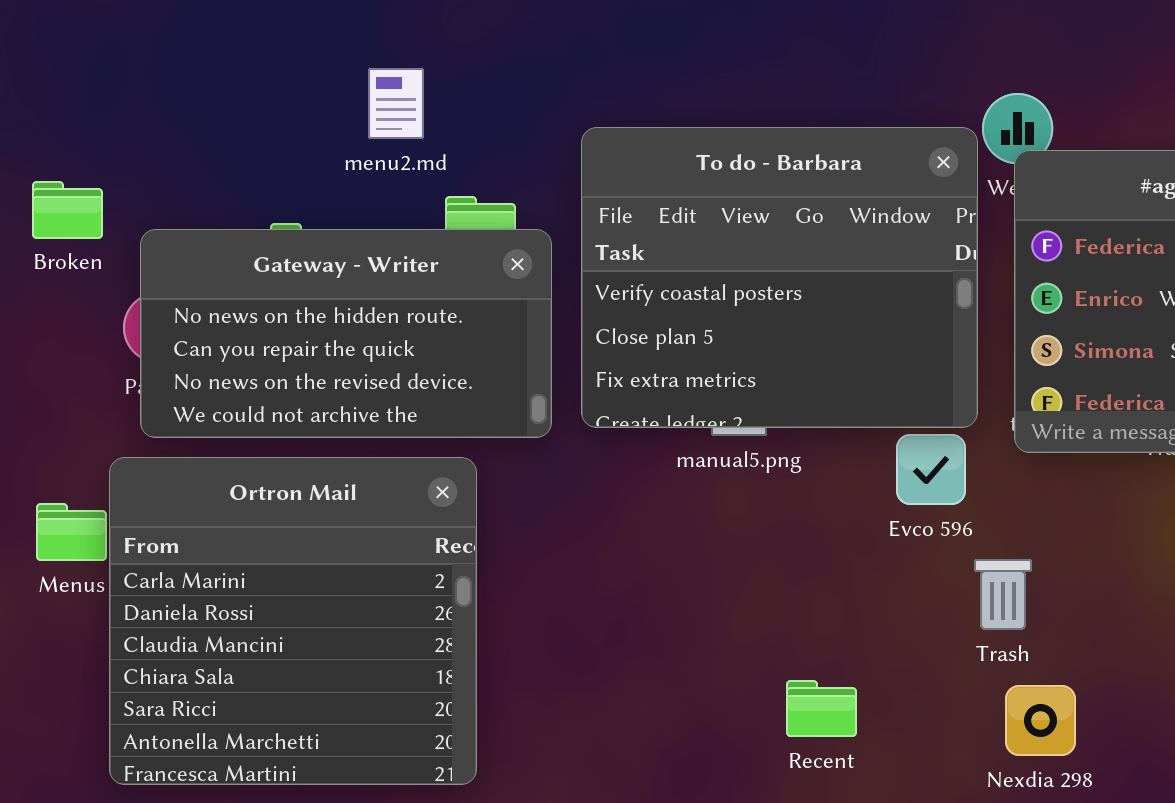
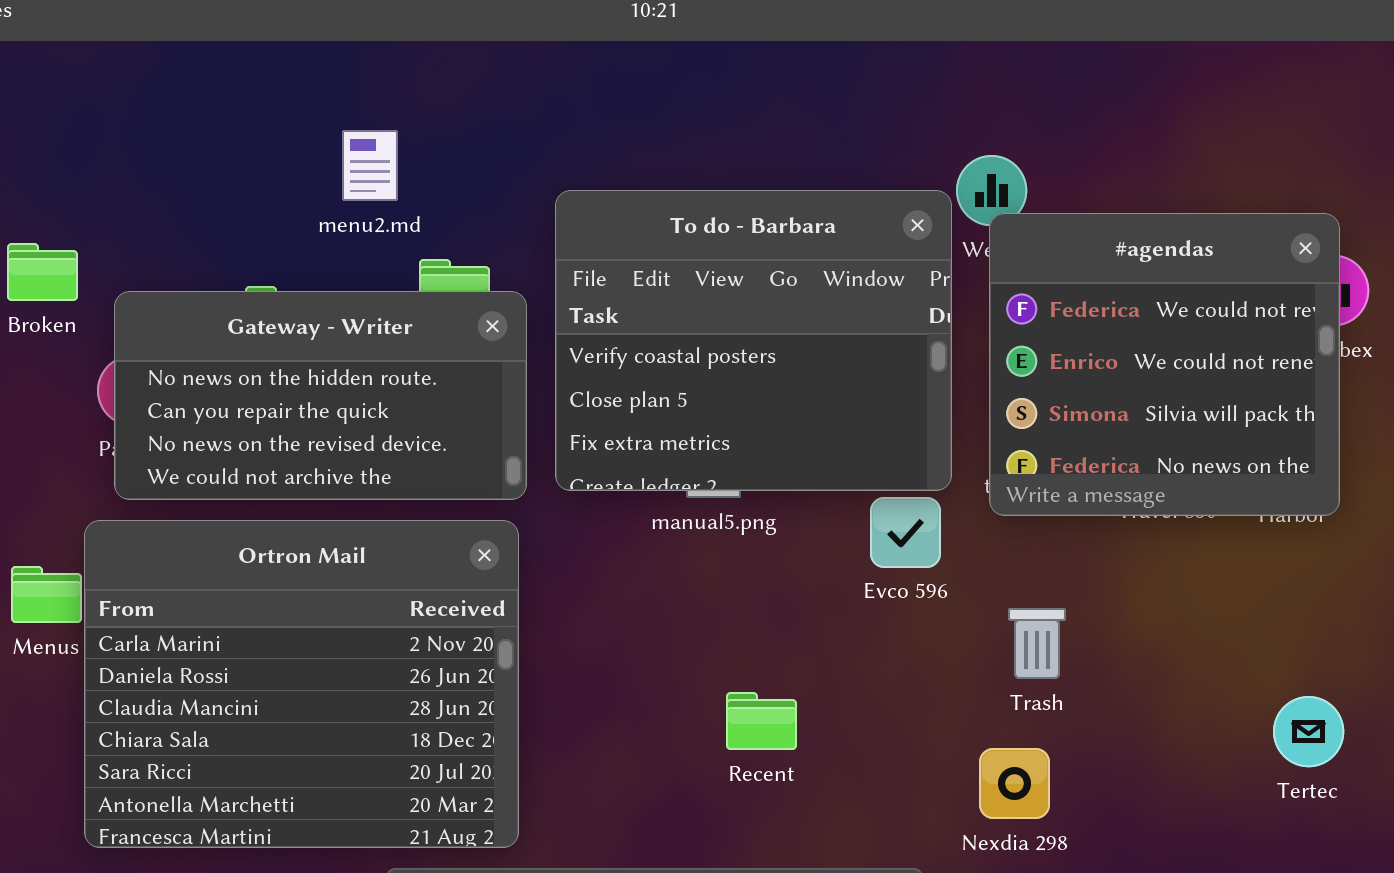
Ortron Mail: [109,457,477,785] -> [84,520,519,848], resized
Trash: [974,559,1032,630] -> [1008,608,1066,679], moved
Recent: [786,680,857,737] -> [726,692,797,750], moved

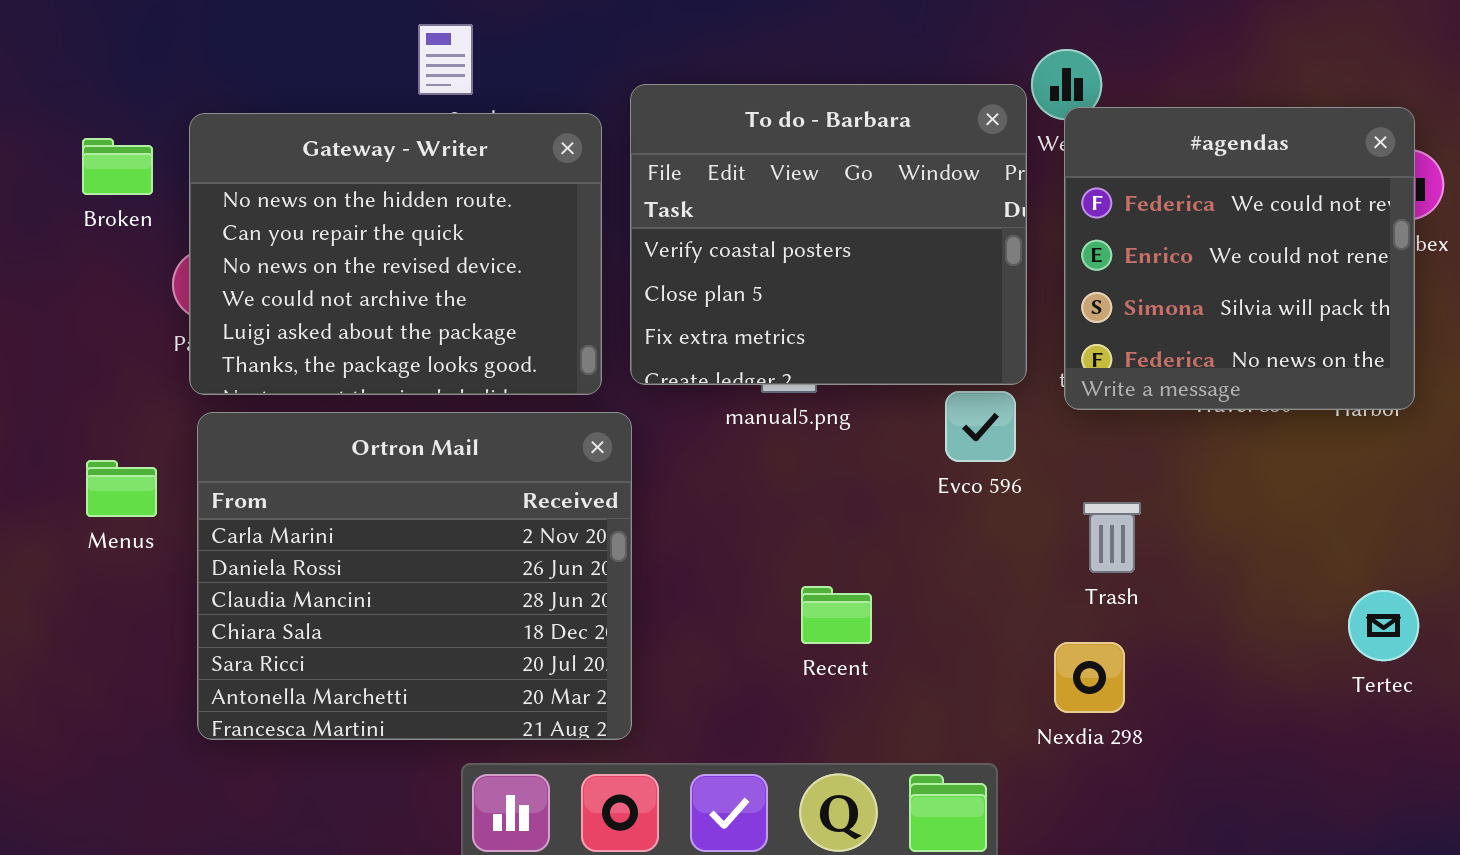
Gateway - Writer: [114,291,527,500] -> [189,113,602,395], resized
Ortron Mail: [84,520,519,848] -> [197,412,632,740], moved

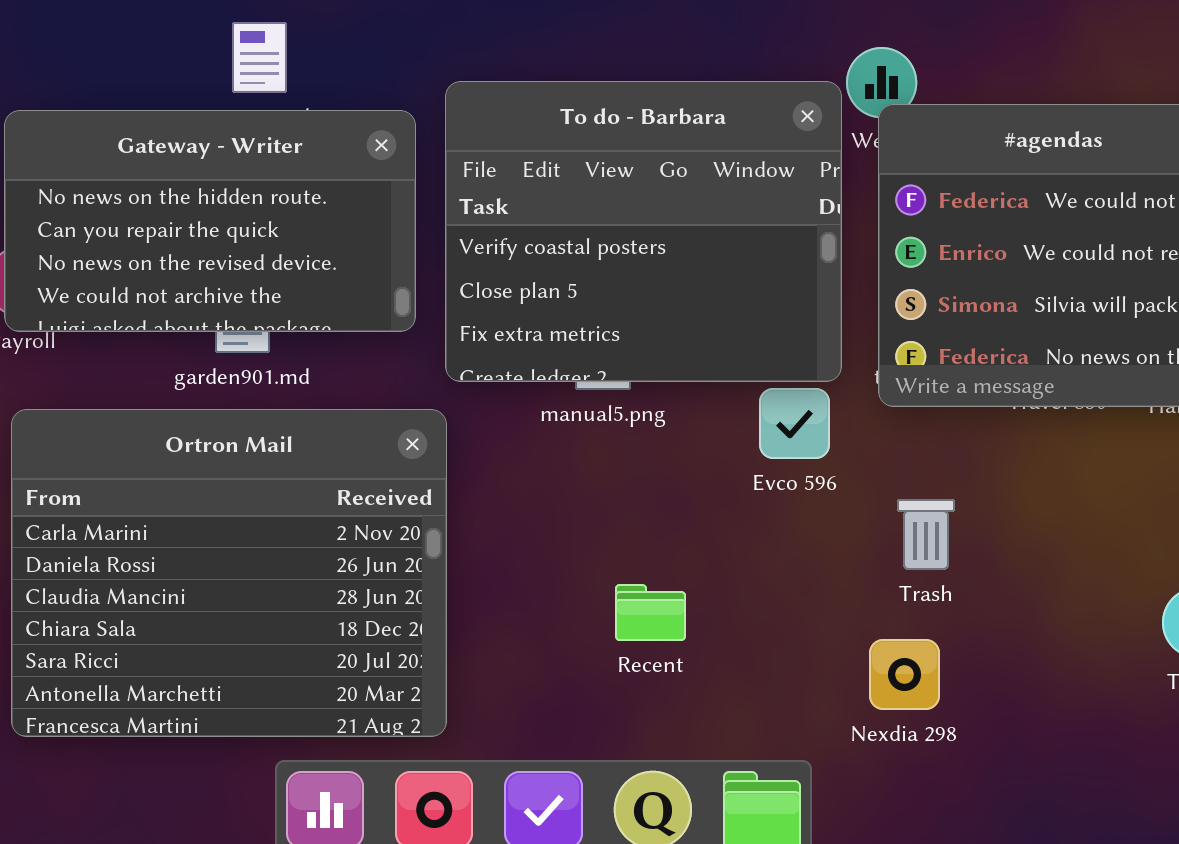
Gateway - Writer: [189,113,602,395] -> [4,110,416,332], resized

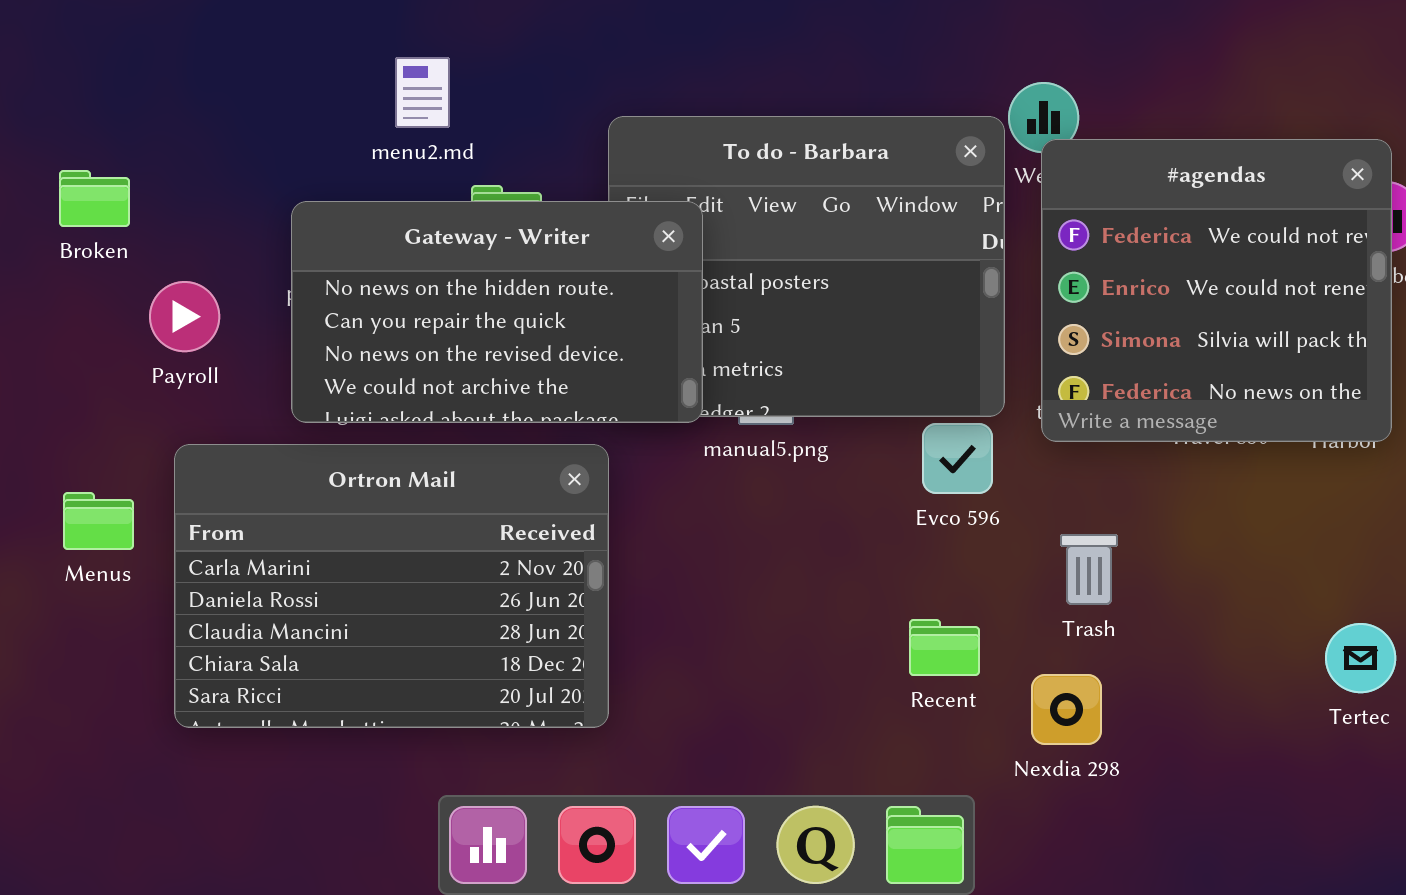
Gateway - Writer: [4,110,416,332] -> [291,201,703,423], moved
Ortron Mail: [11,409,447,737] -> [174,444,609,728], resized
Recent: [615,584,686,641] -> [909,619,980,676], moved

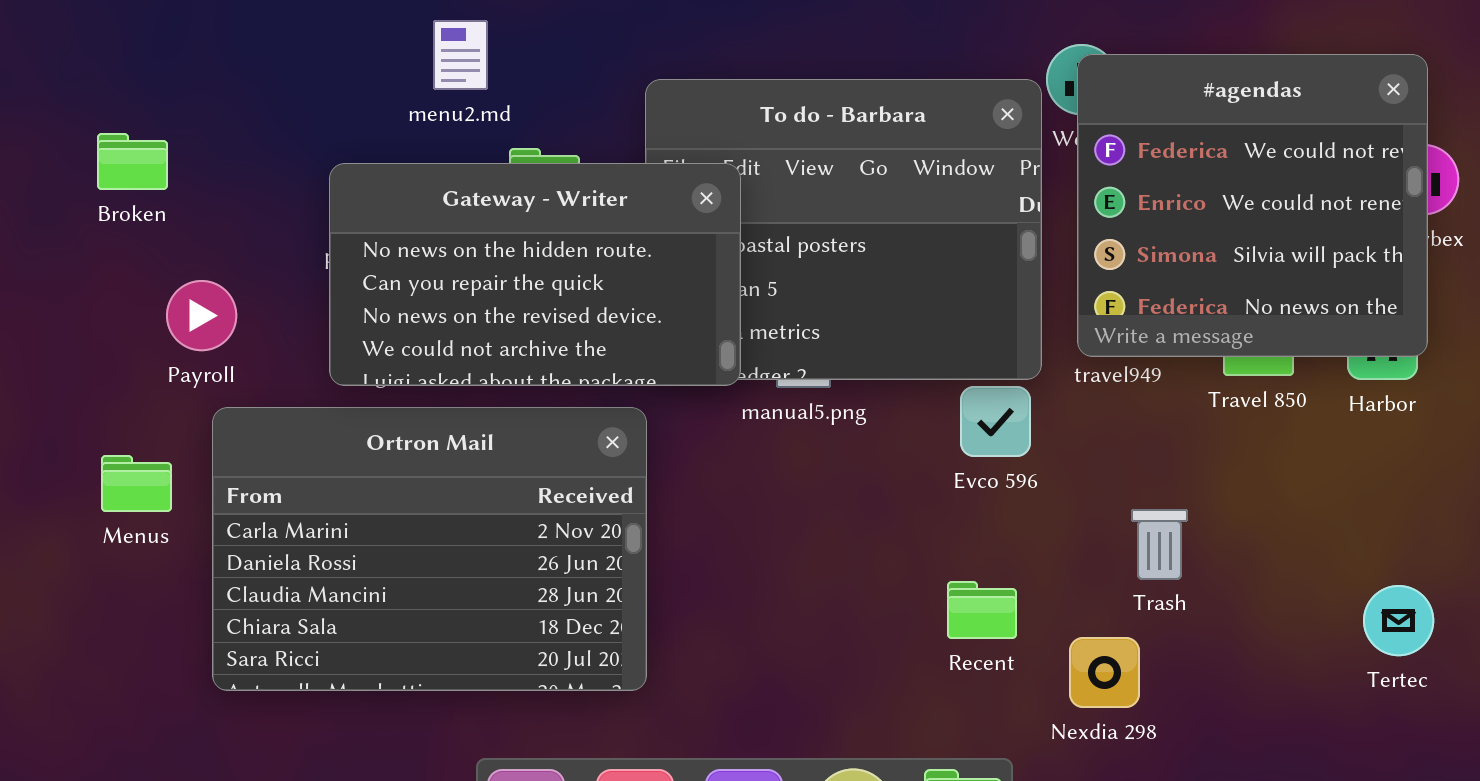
#agendas: [1041,139,1392,442] -> [1077,54,1428,357], moved
Payroll: [149,281,220,352] -> [166,280,237,351], moved
Trash: [1060,534,1118,605] -> [1131,509,1188,580], moved

